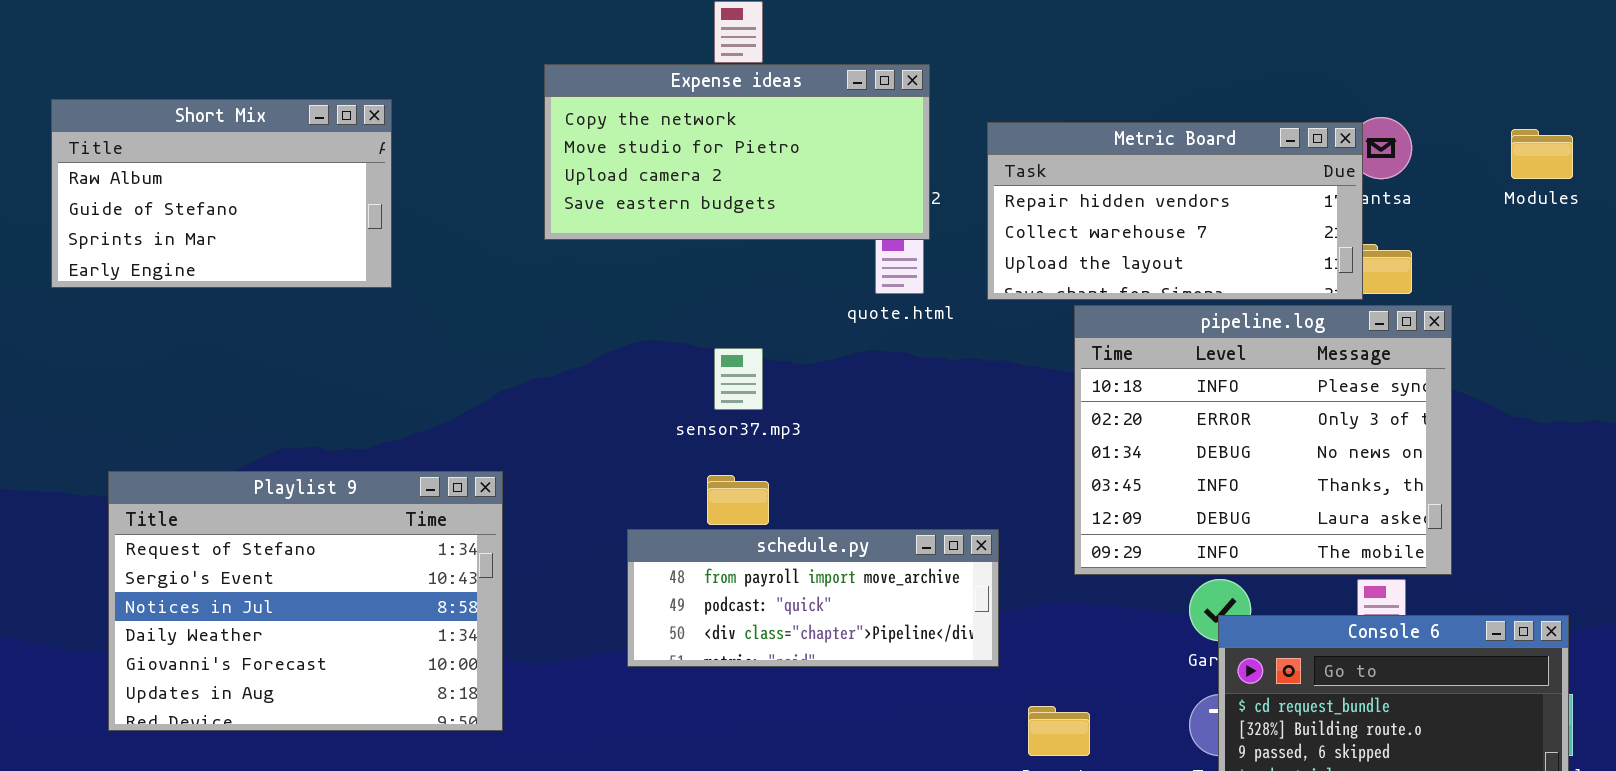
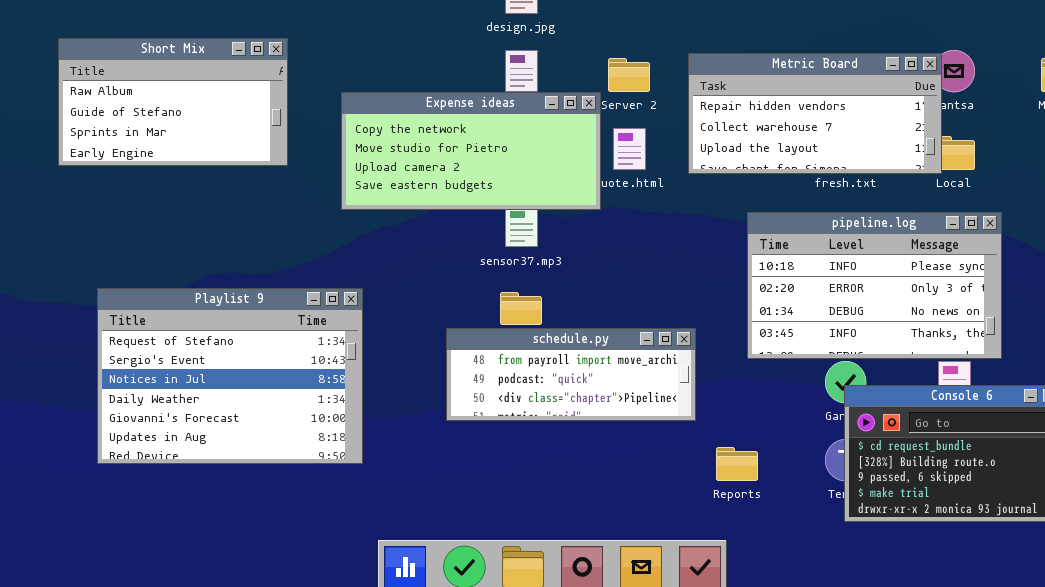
Expense ideas: [544,64,930,240] -> [341,92,601,210], moved
pipeline.log: [1074,305,1452,575] -> [747,212,1002,359], resized

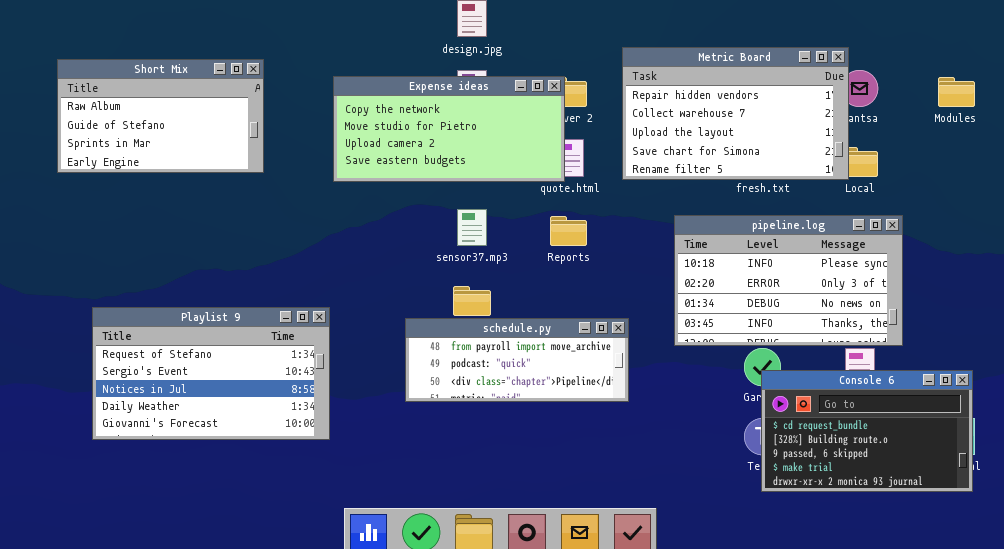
Metric Board: [688,53,942,174] -> [622,47,849,180], resized
Expense ideas: [341,92,601,210] -> [333,76,565,182], moved
Playlist 9: [97,288,363,464] -> [92,307,330,440], resized
Reports: [716,447,758,481] -> [550,216,587,246], moved

